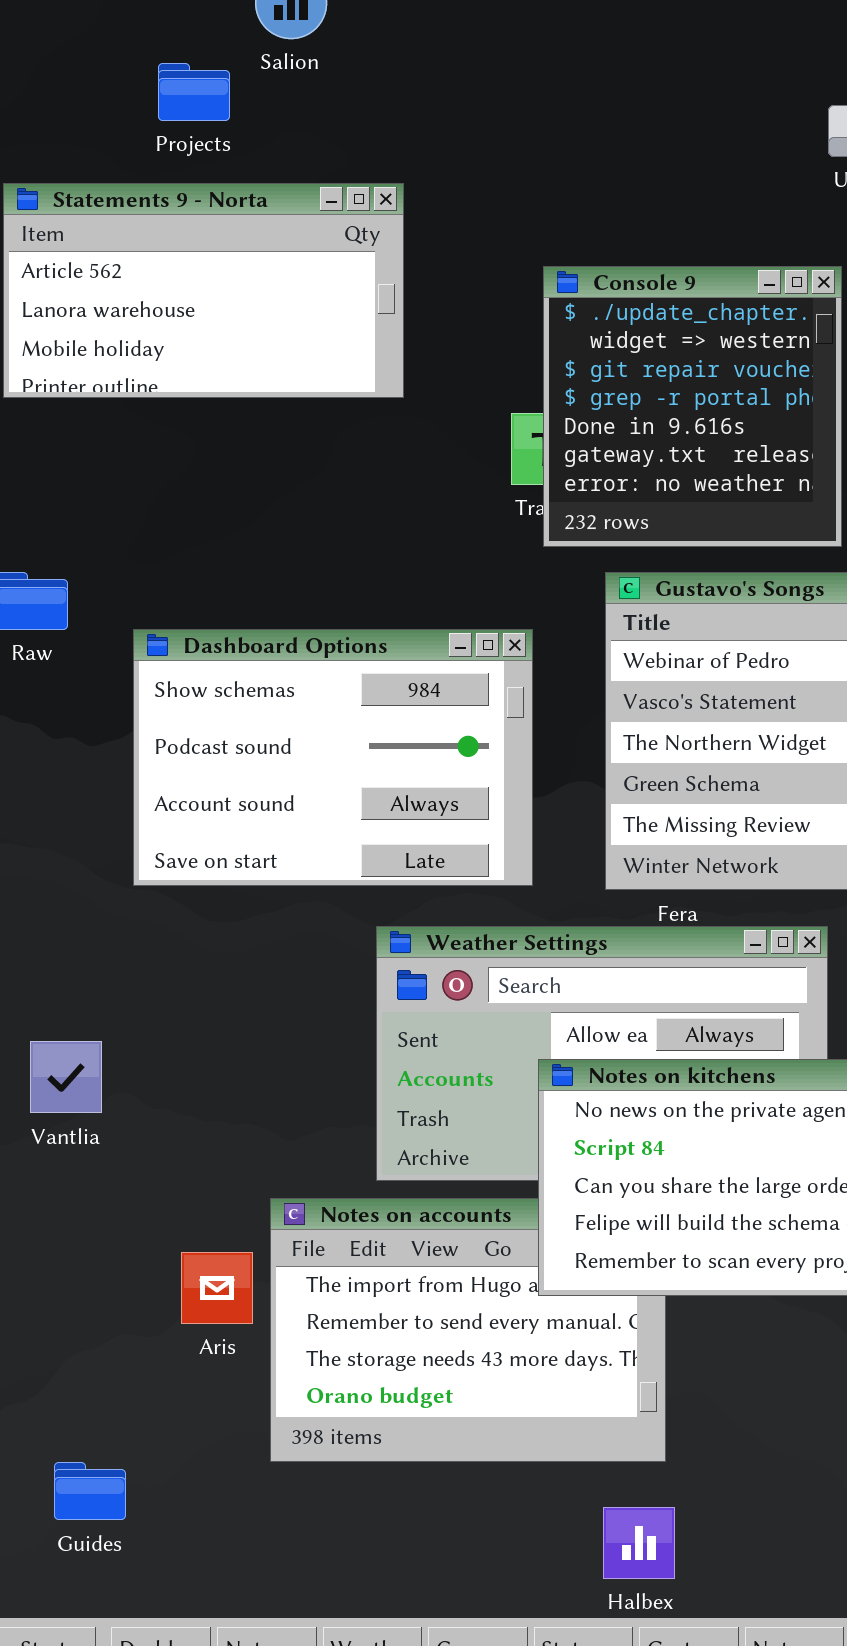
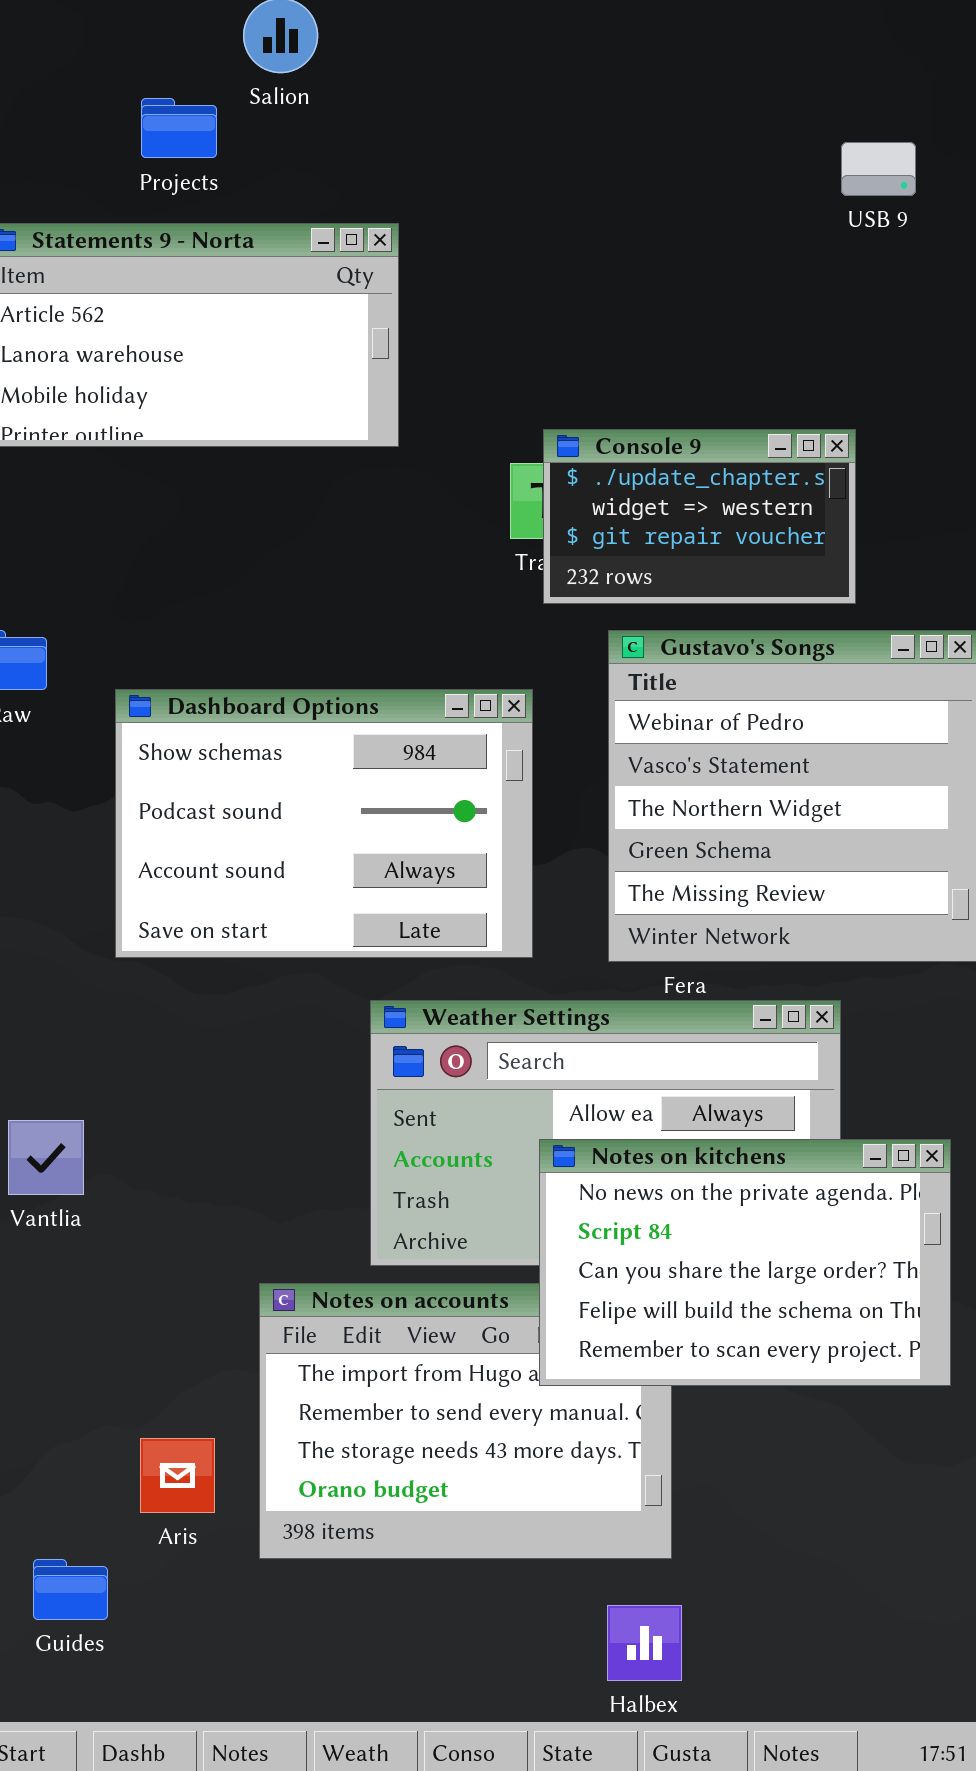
Console 9: [543,266,842,547] -> [543,429,856,604], resized
Aris: [181,1252,253,1324] -> [140,1438,215,1513], moved

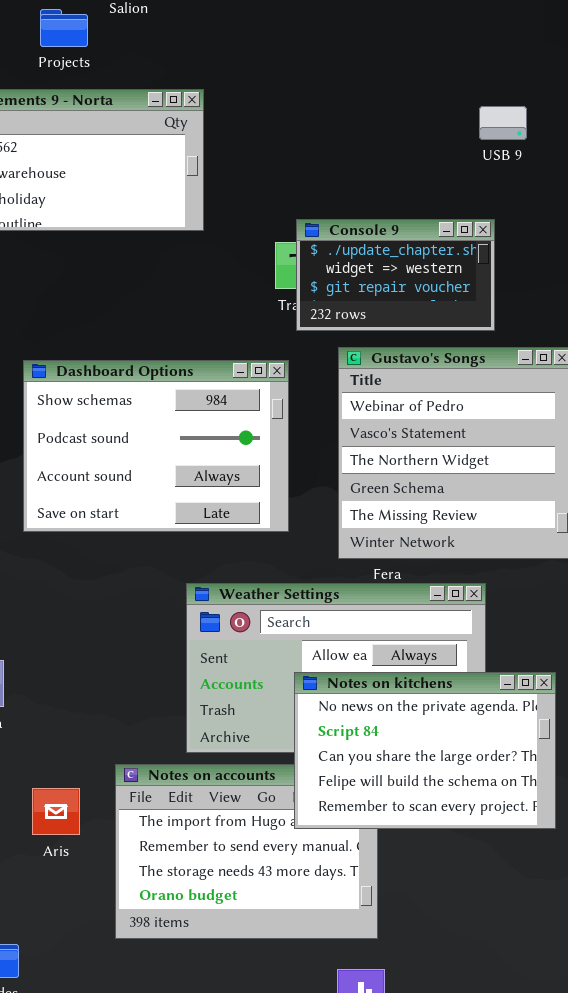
USB 9: [841,142,916,196] -> [479,106,527,140], moved
Dashboard Options: [115,689,533,958] -> [23,360,289,532], moved
Aris: [140,1438,215,1513] -> [32,788,80,835], moved

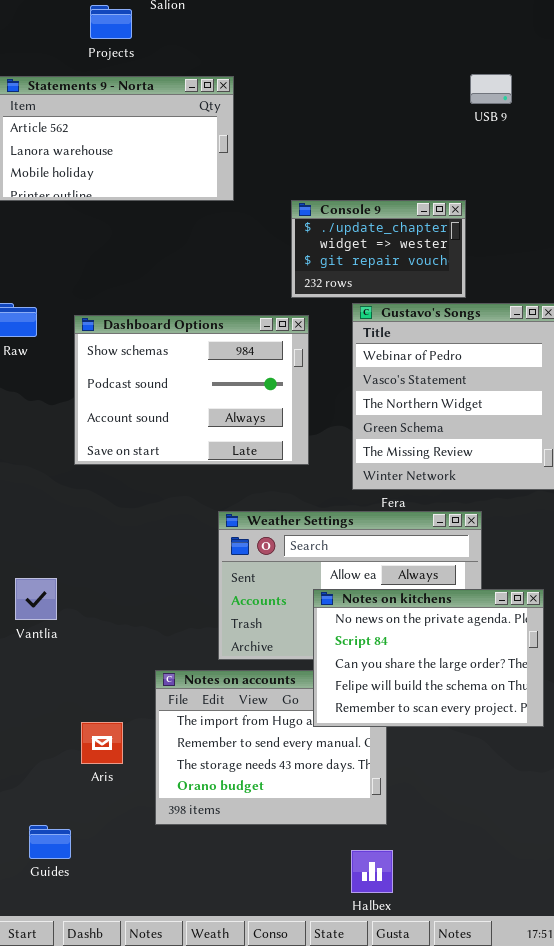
USB 9: [479,106,527,140] -> [470,74,512,104], moved
Console 9: [296,219,495,331] -> [291,200,466,298], moved
Aris: [32,788,80,835] -> [81,722,123,764], moved

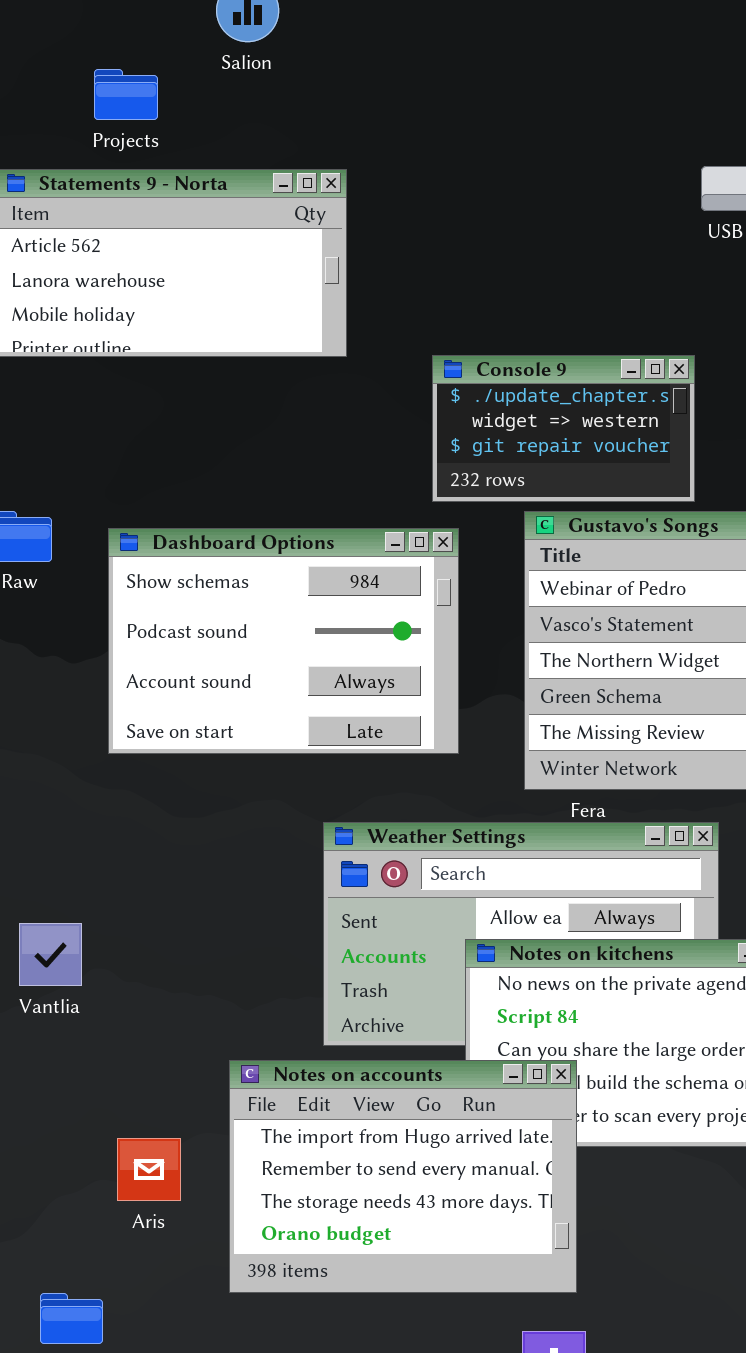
Projects: [90,5,132,39] -> [94,69,158,120], moved
Notes on accounts: [155,670,387,825] -> [229,1060,577,1293], raised

